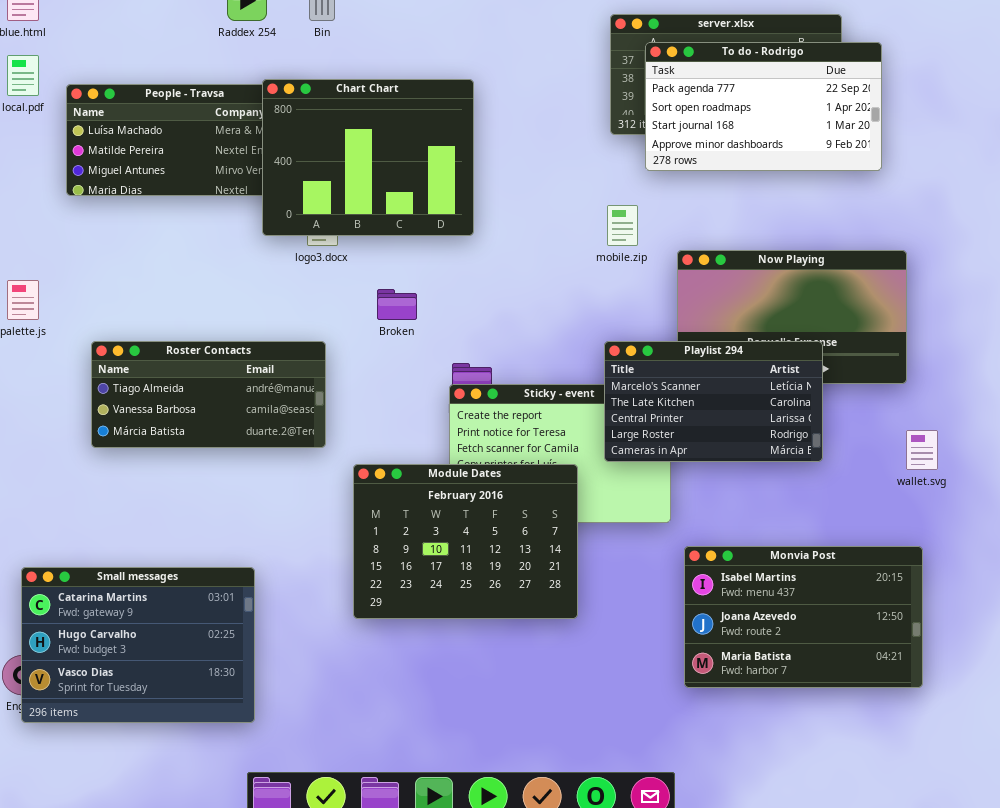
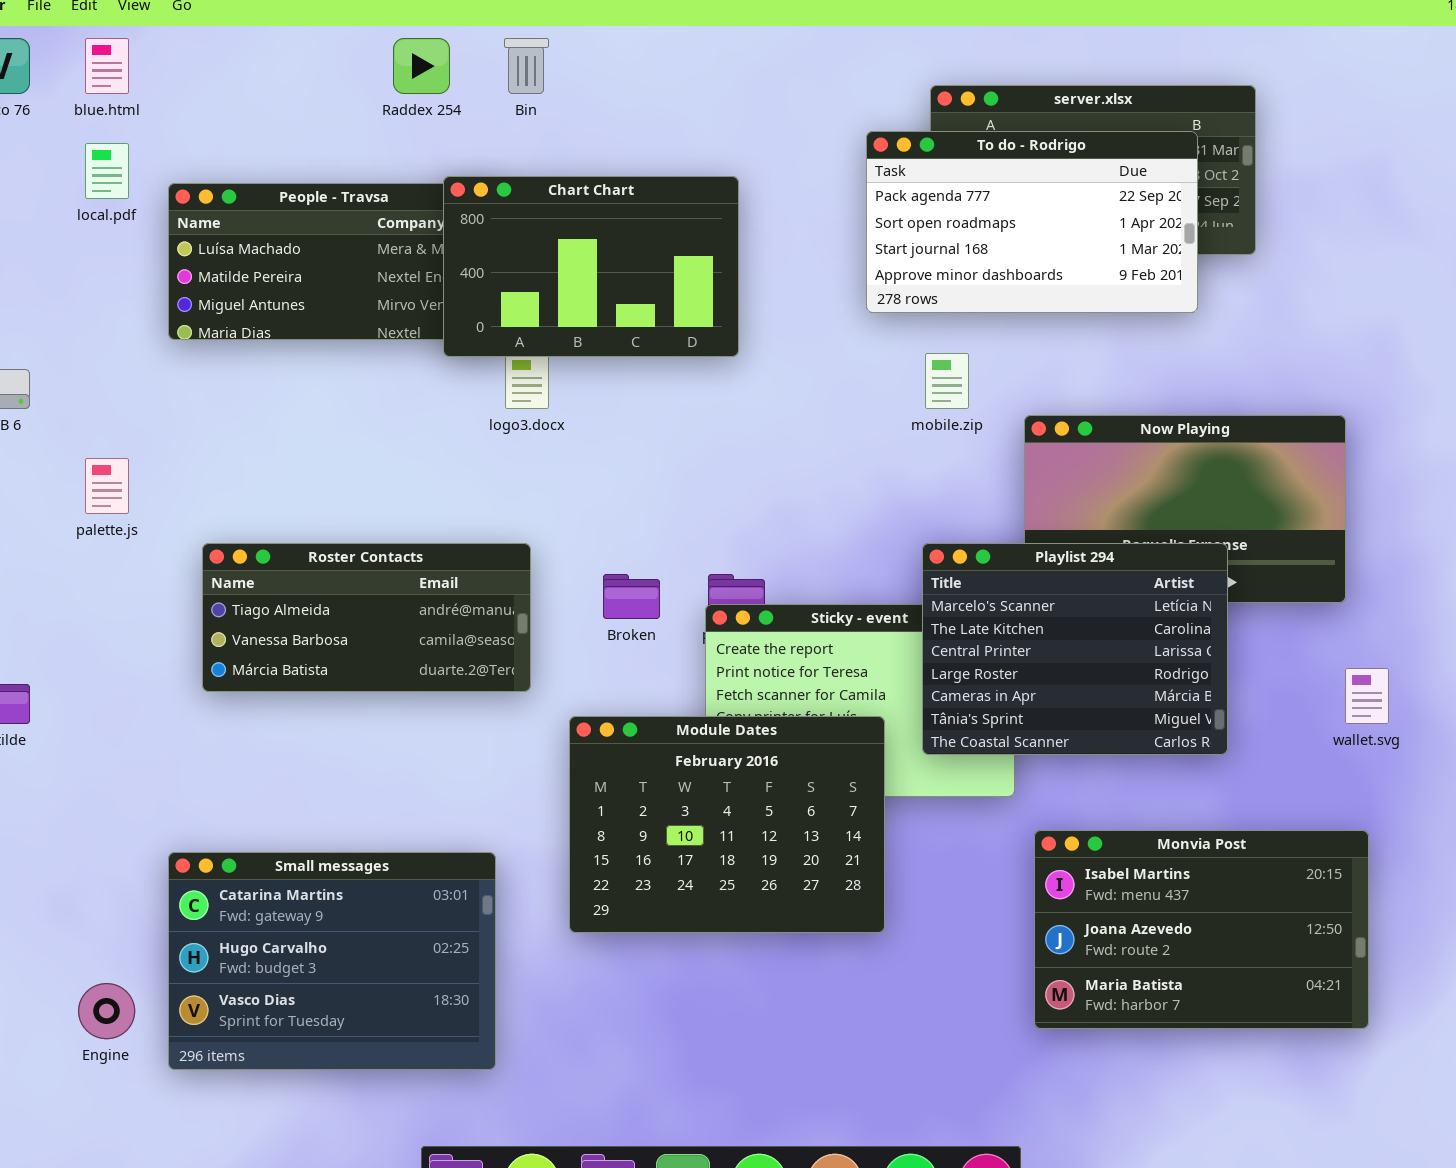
To do - Rodrigo: [645,42,882,171] -> [866,131,1198,313], moved
Chart Chart: [262,79,474,236] -> [443,176,739,357], resized
Broken: [377,289,417,320] -> [603,574,660,619], moved
Playlist 294: [604,341,823,462] -> [922,543,1228,755], resized
Small messages: [21,567,255,723] -> [168,852,496,1070], moved

